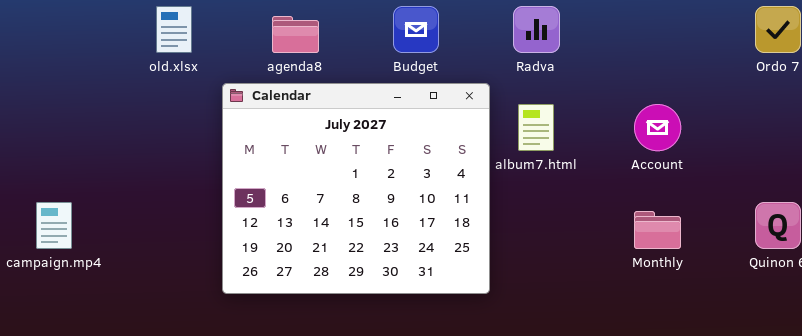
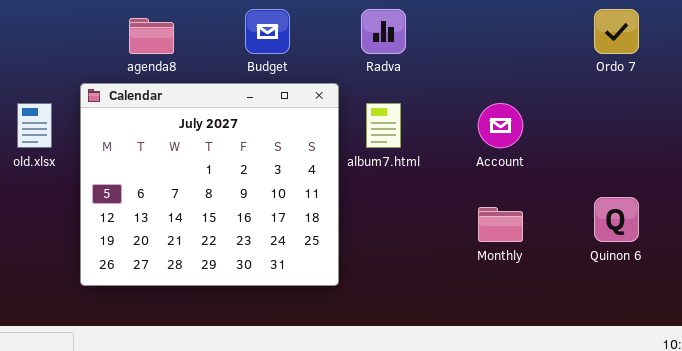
old.xlsx: [156,6,192,53] -> [17,103,52,148], moved

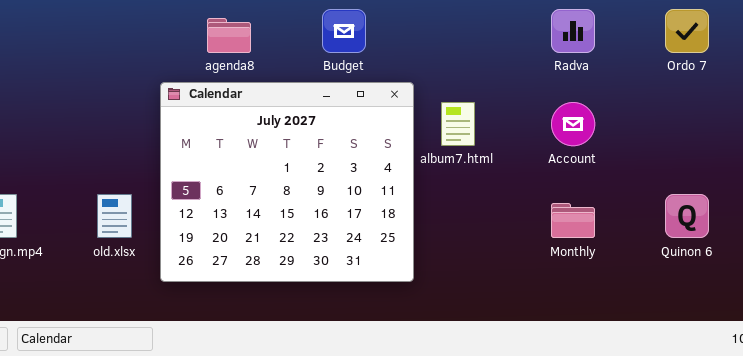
Radva: [361,9,406,54] -> [551,9,595,53], moved
old.xlsx: [17,103,52,148] -> [97,194,132,238], moved

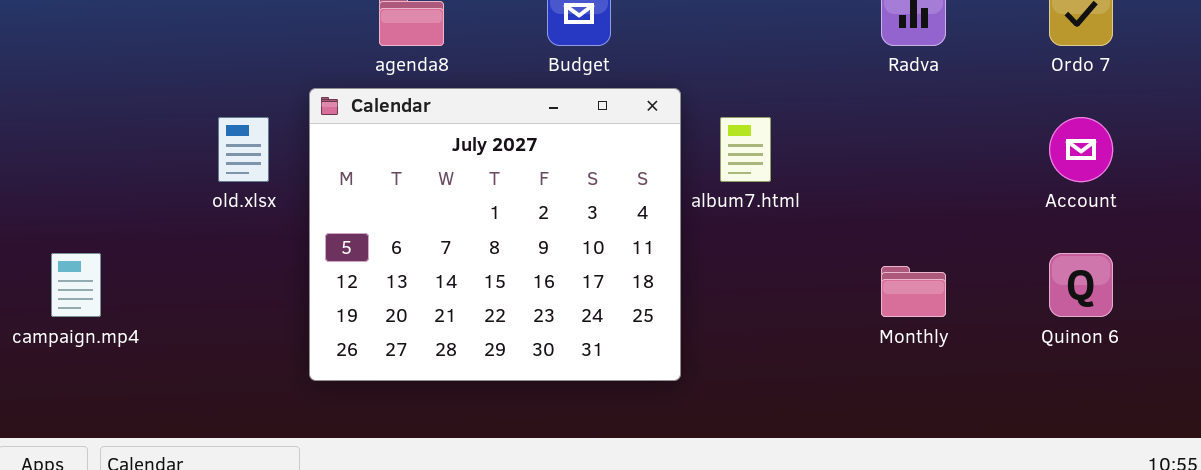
Account: [551,102,595,146] -> [1049,117,1113,182], moved
old.xlsx: [97,194,132,238] -> [218,117,269,182], moved

